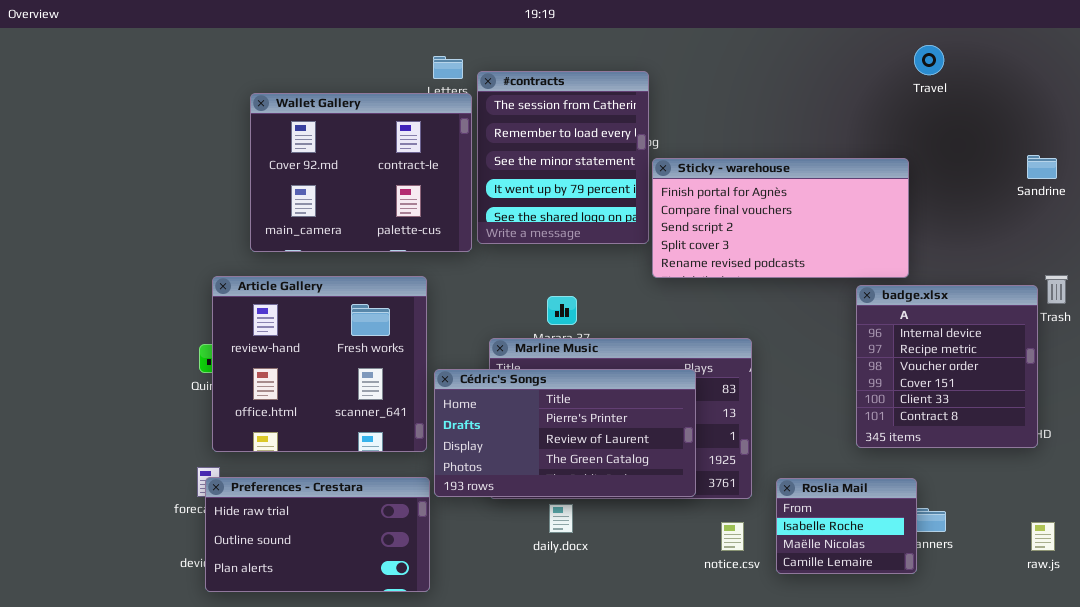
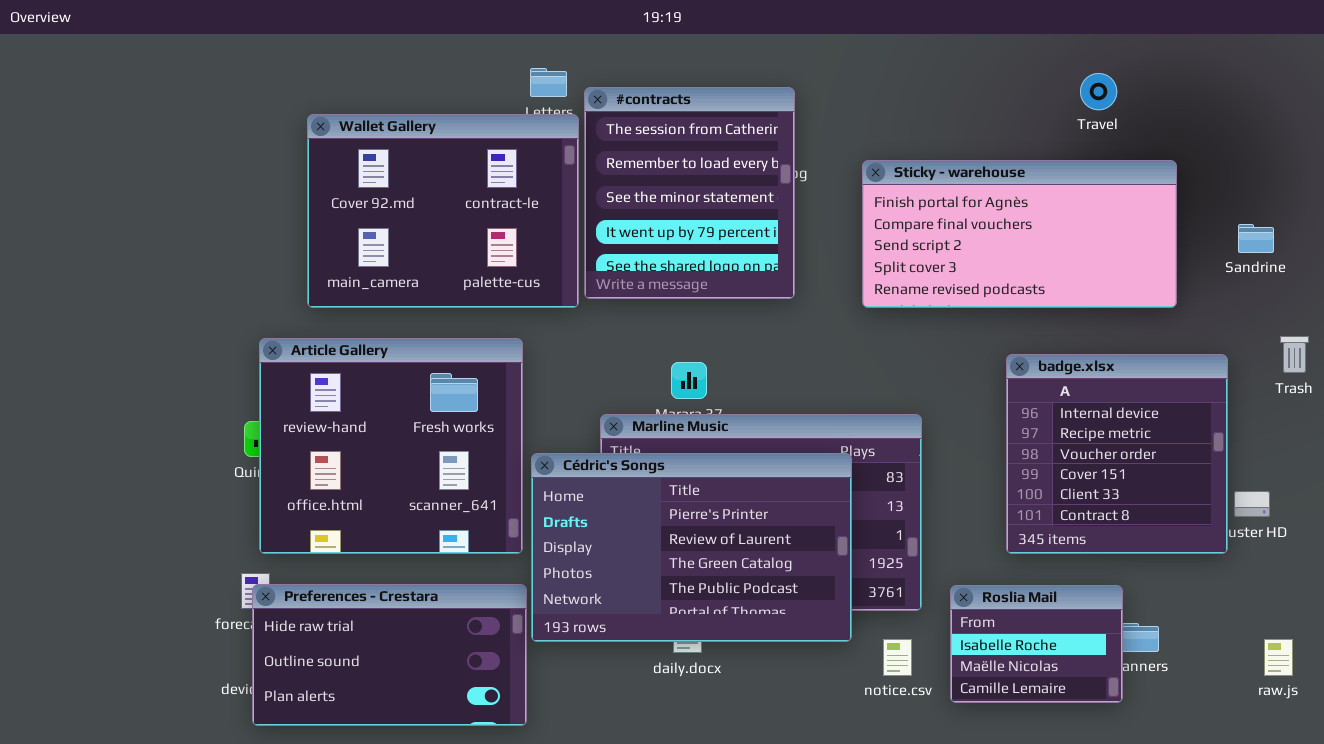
Travel: [914,45,944,75] -> [1080,73,1117,110], moved
Sandrine: [1027,155,1057,179] -> [1238,224,1274,253], moved
Sticky - warehouse: [652,158,909,278] -> [862,160,1177,308], moved
badge.xlsx: [856,285,1038,448] -> [1006,354,1228,554], moved
Cédric's Songs: [434,369,696,497] -> [531,453,852,642], resized

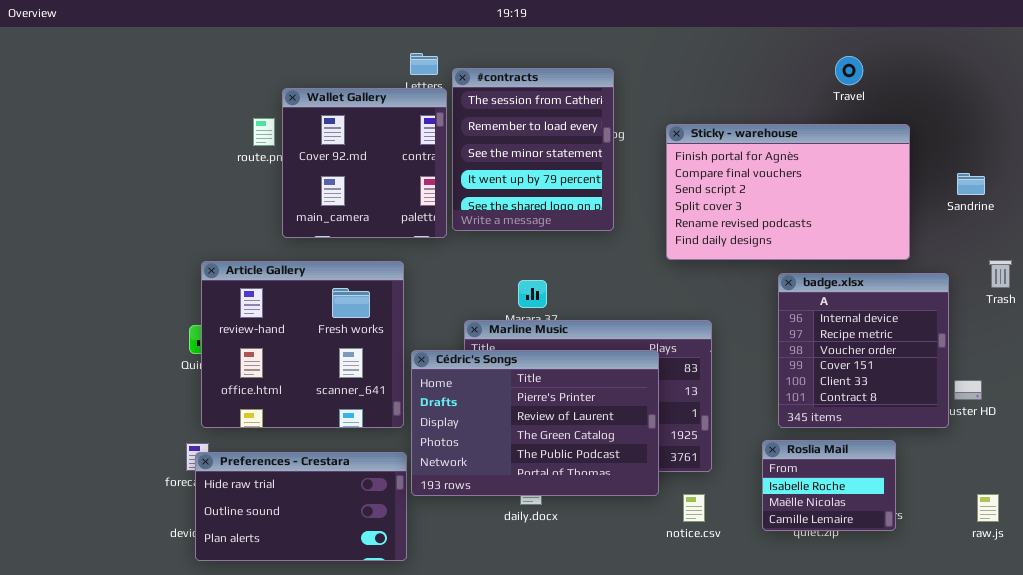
Wallet Gallery: [307,114,579,308] -> [282,88,447,238], resized
Sticky - warehouse: [862,160,1177,308] -> [666,124,910,260], resized
Roslia Mail: [950,585,1123,703] -> [762,440,896,531], moved

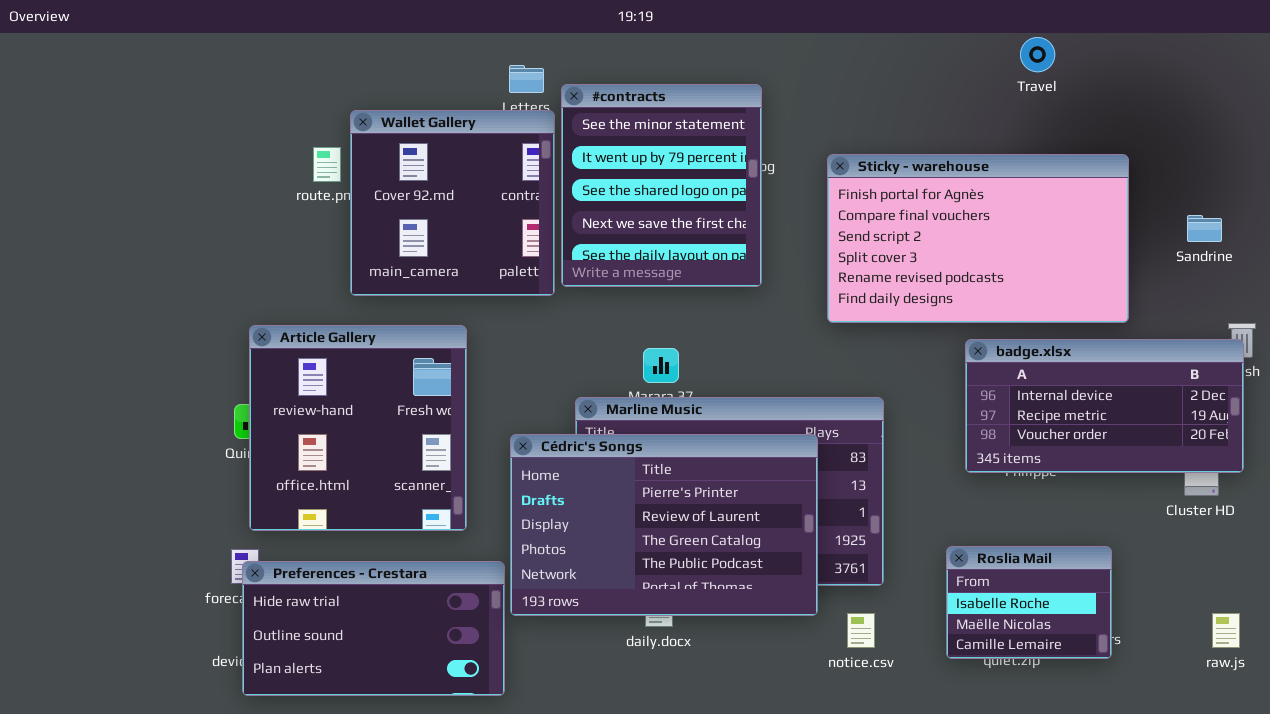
Travel: [835,56,863,85] -> [1020,37,1055,72], moved
#contracts: [452,68,614,231] -> [561,84,762,287], scrolled down 2 rows
Article Gallery: [201,261,404,428] -> [249,325,467,531], resized
badge.xlsx: [778,273,949,428] -> [965,339,1244,473], resized

